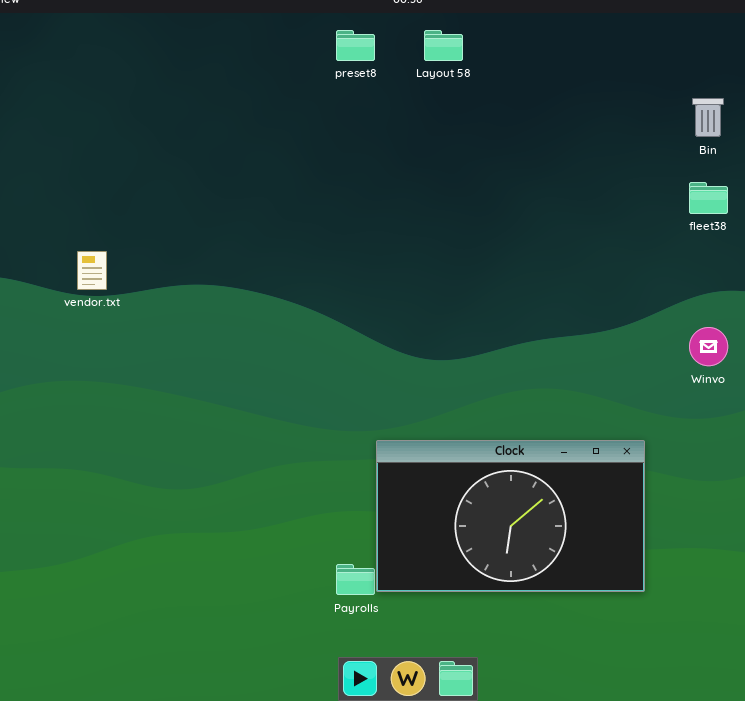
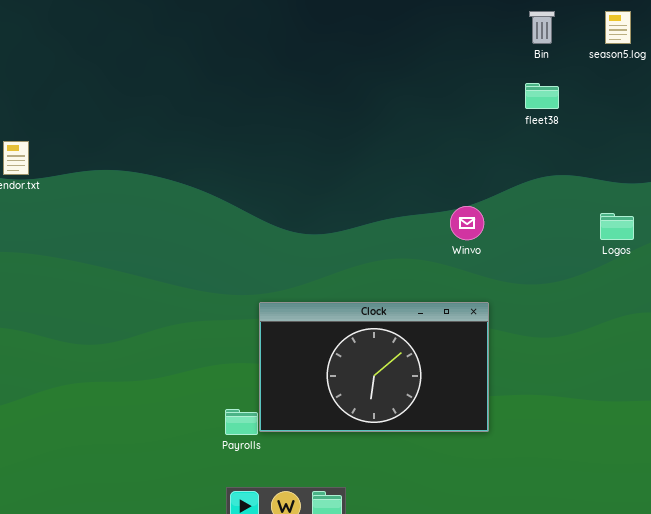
Winvo: [689,327,728,366] -> [450,206,484,240], moved

